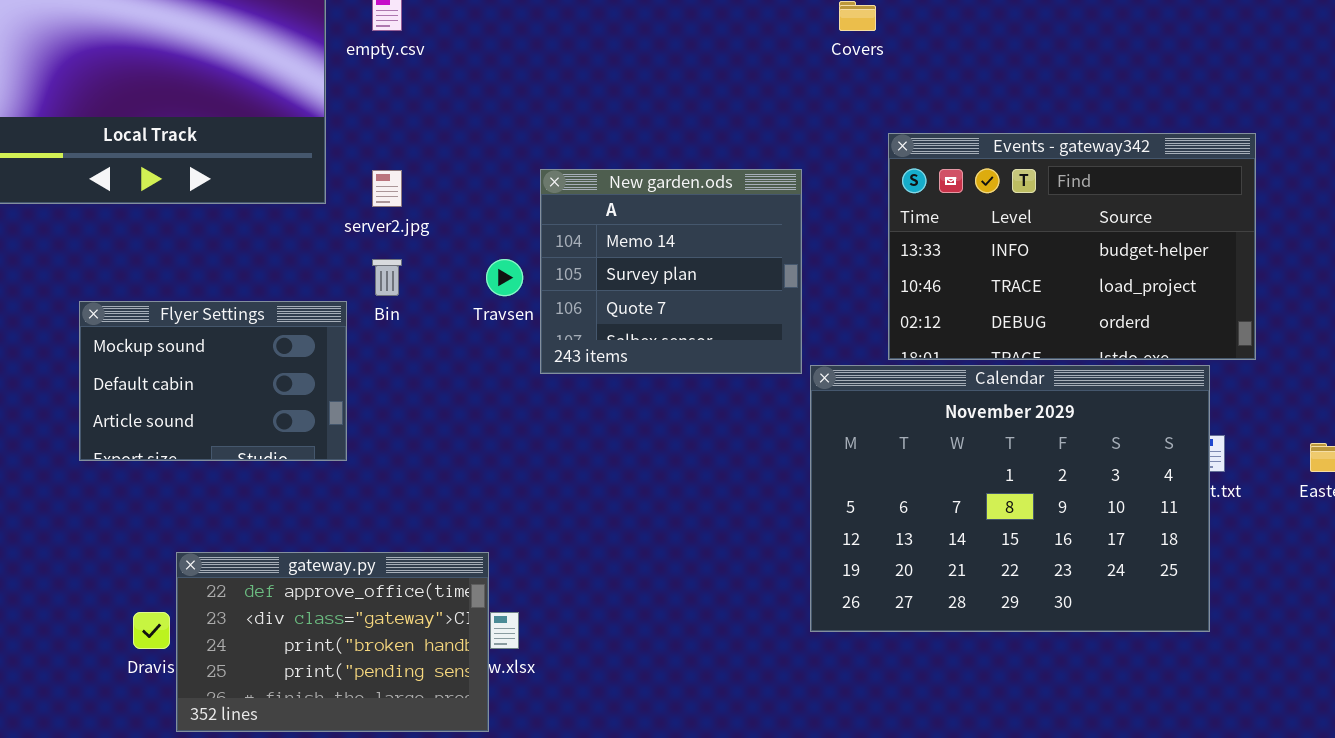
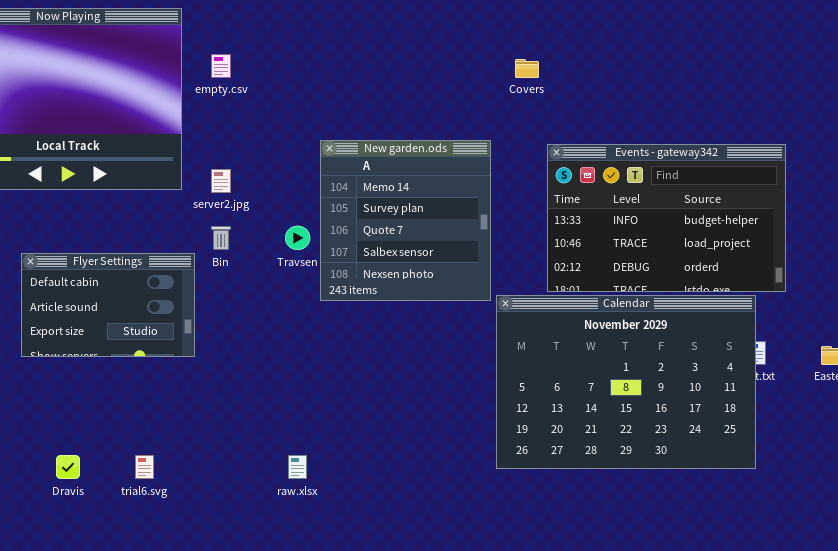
New garden.ods: [540,169,802,374] -> [320,140,491,301], resized
Flyer Settings: [79,301,347,461] -> [21,253,195,357], scrolled down 1 row
gateway.py: [176,552,489,732] -> none, closed

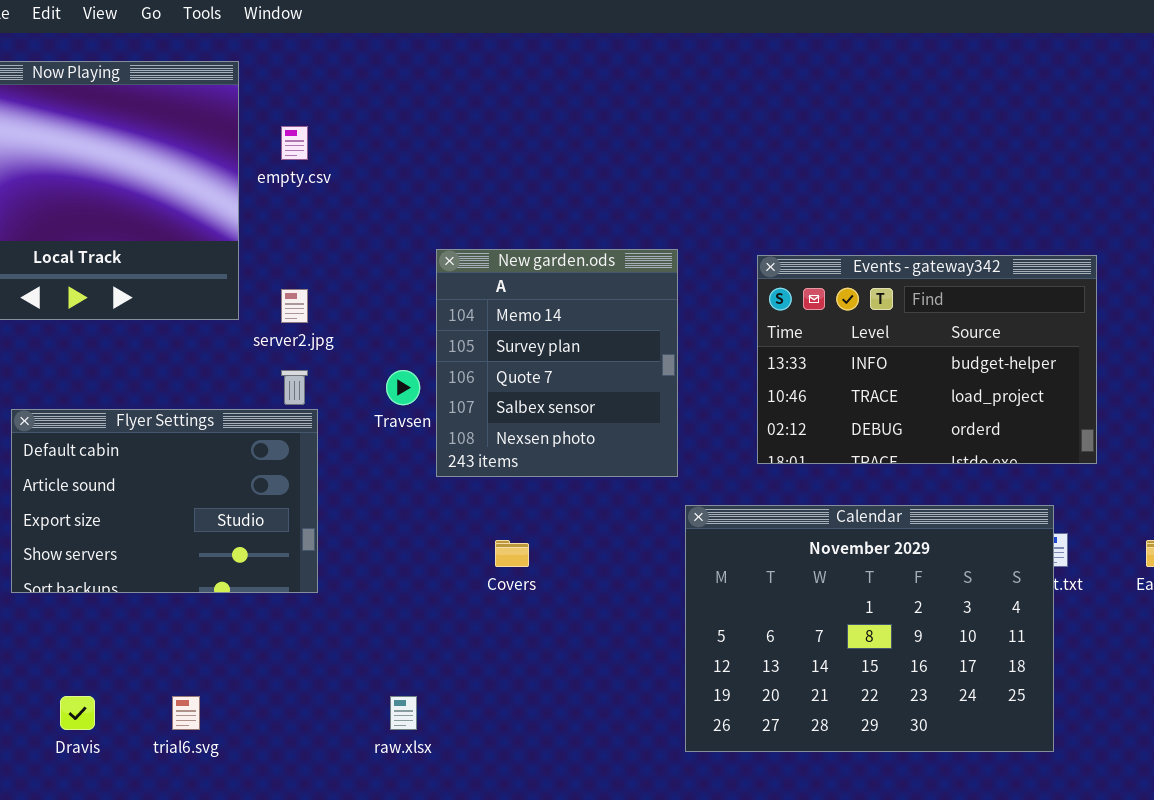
Covers: [515,59,539,78] -> [495,540,529,567], moved
Flyer Settings: [21,253,195,357] -> [11,409,318,593], resized
Calendar: [496,295,756,469] -> [685,505,1054,752], moved

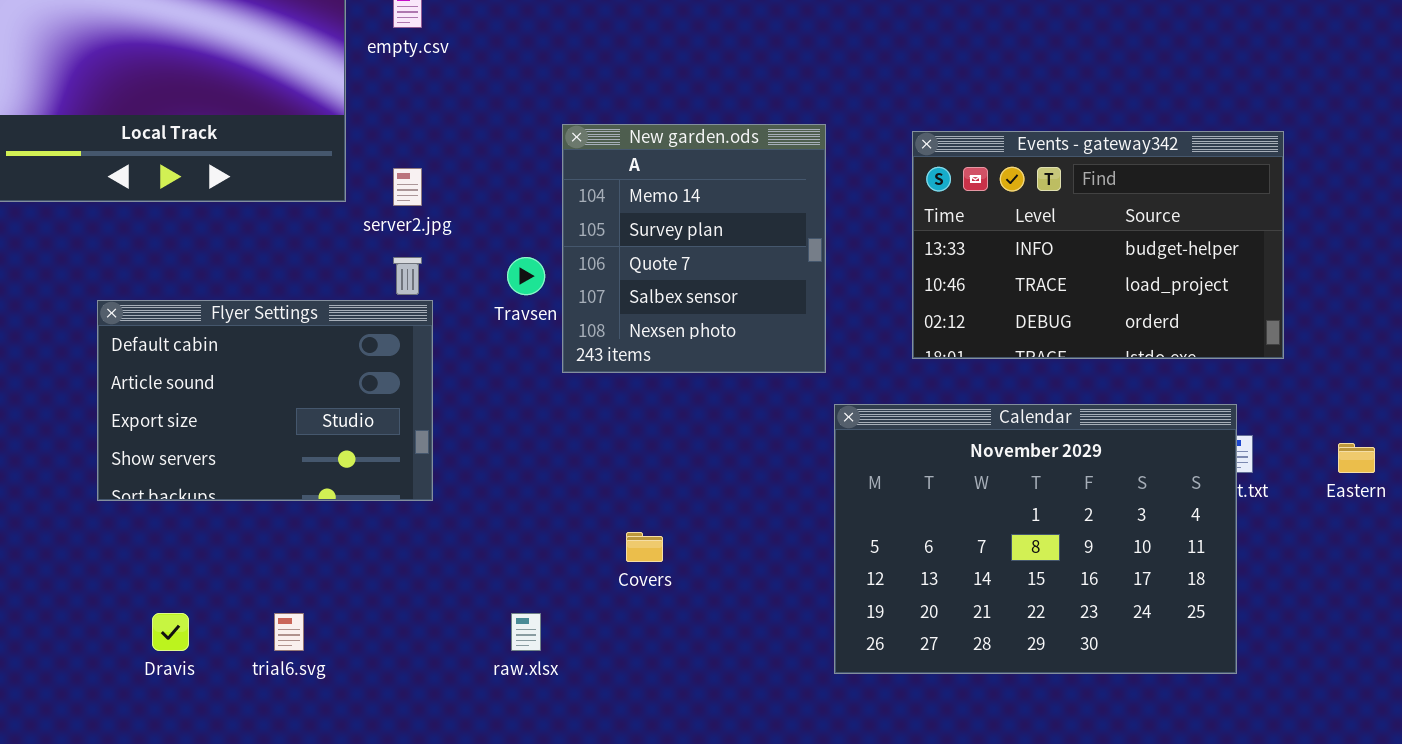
Covers: [495,540,529,567] -> [626,532,663,562], moved

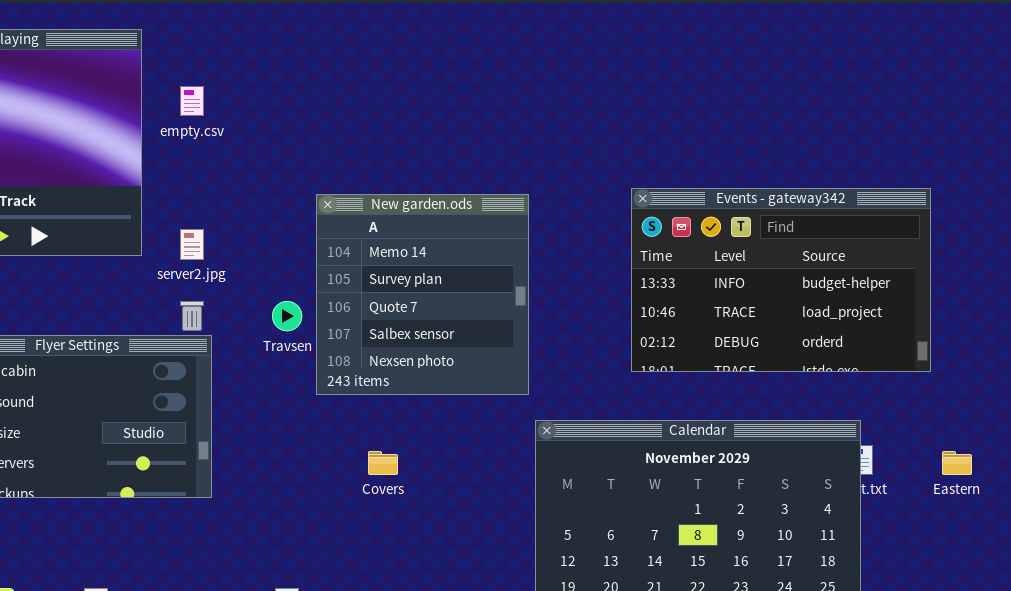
Events - gateway342: [912,131,1284,359] -> [631,188,931,372], moved
Covers: [626,532,663,562] -> [368,451,398,475], moved

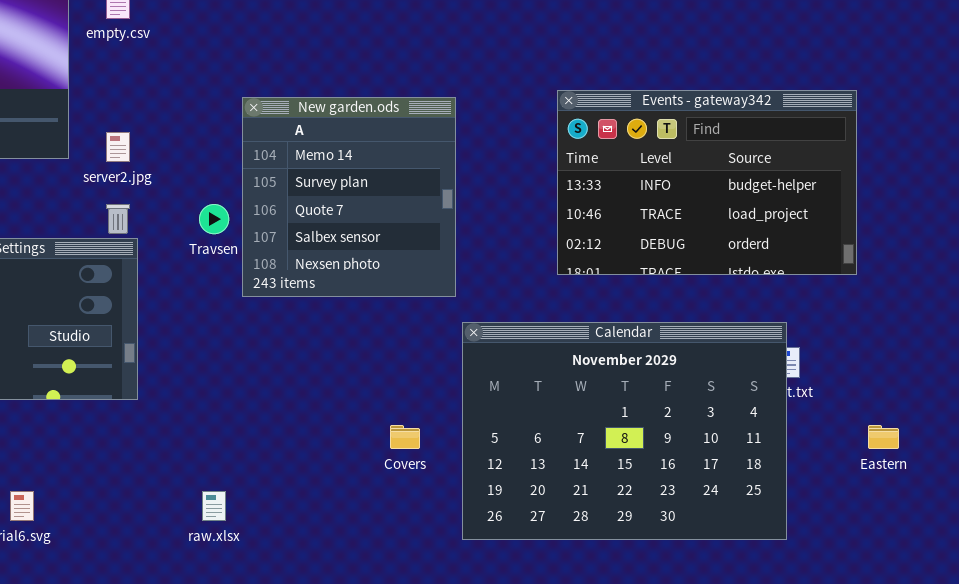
Covers: [368,451,398,475] -> [390,425,420,449], moved
Eastern: [942,451,972,475] -> [868,425,899,449], moved

